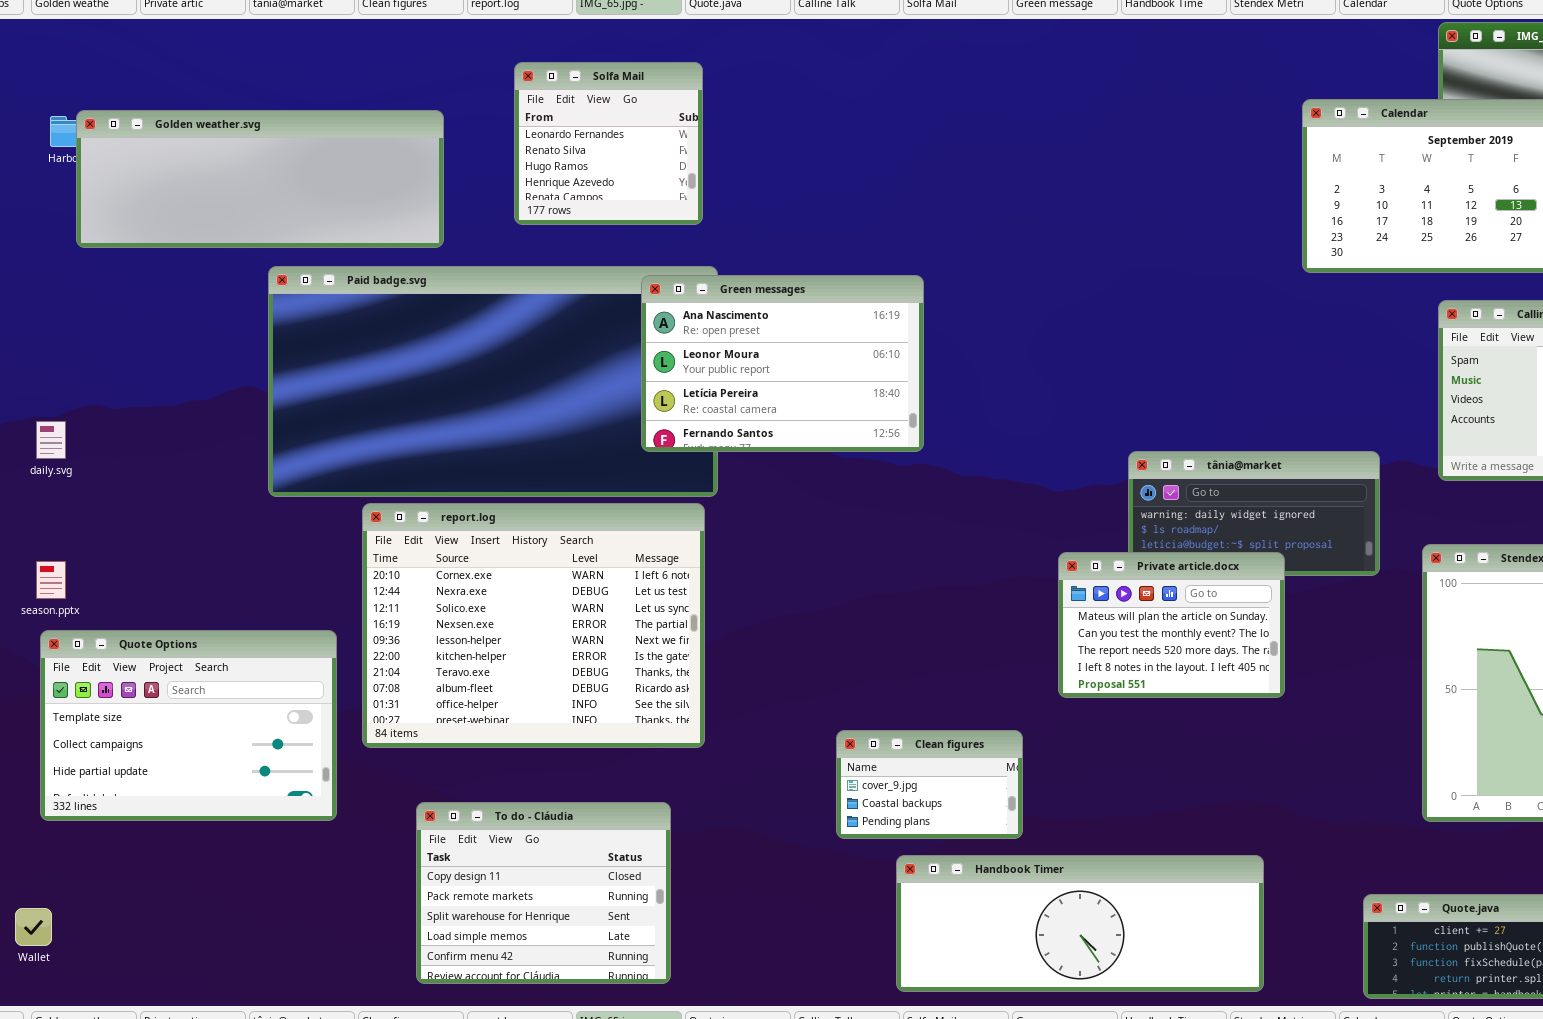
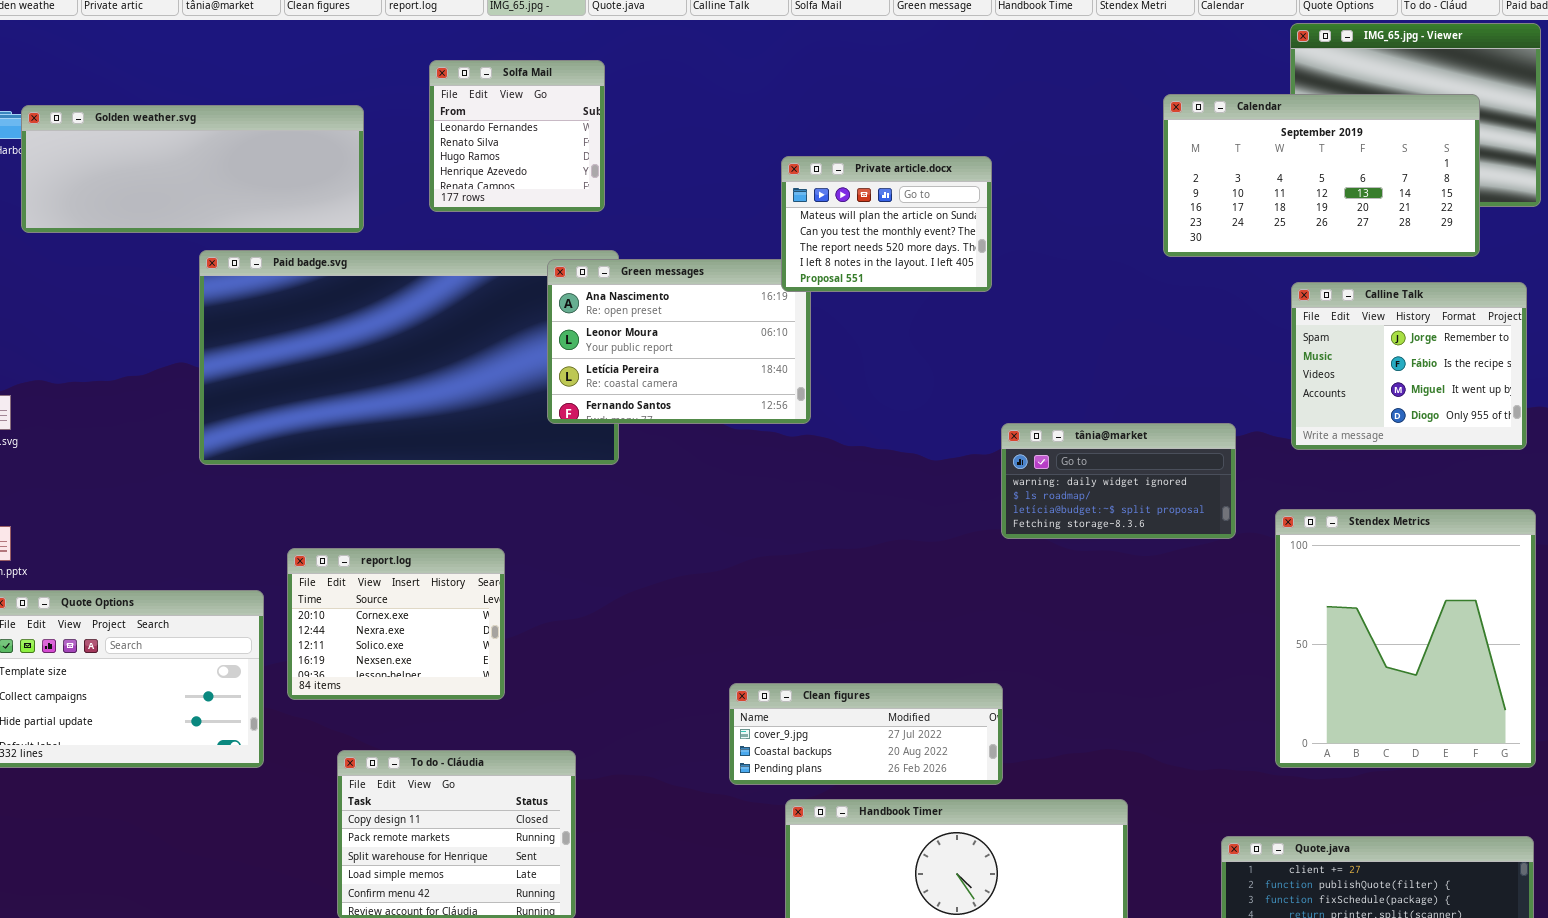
report.log: [362,503,705,748] -> [287,548,505,700], resized
Private article.docx: [1058,552,1285,698] -> [781,156,992,292], moved
Clean figures: [836,730,1023,839] -> [729,683,1003,785], resized

